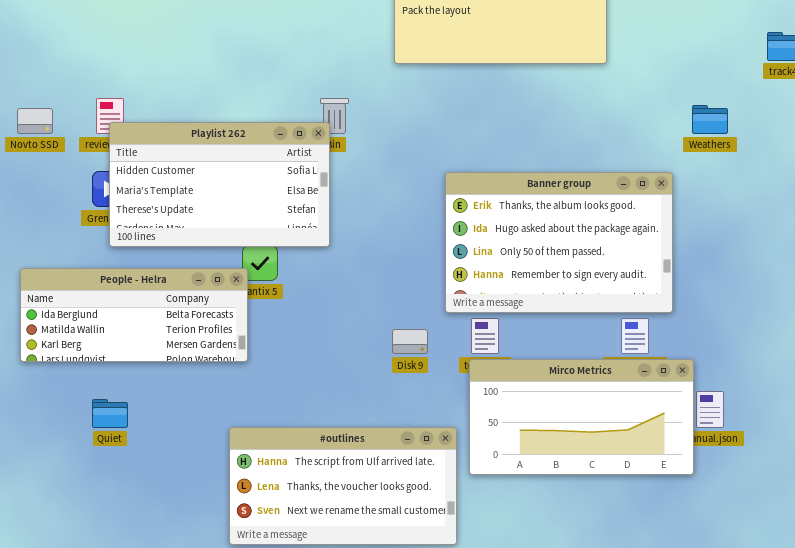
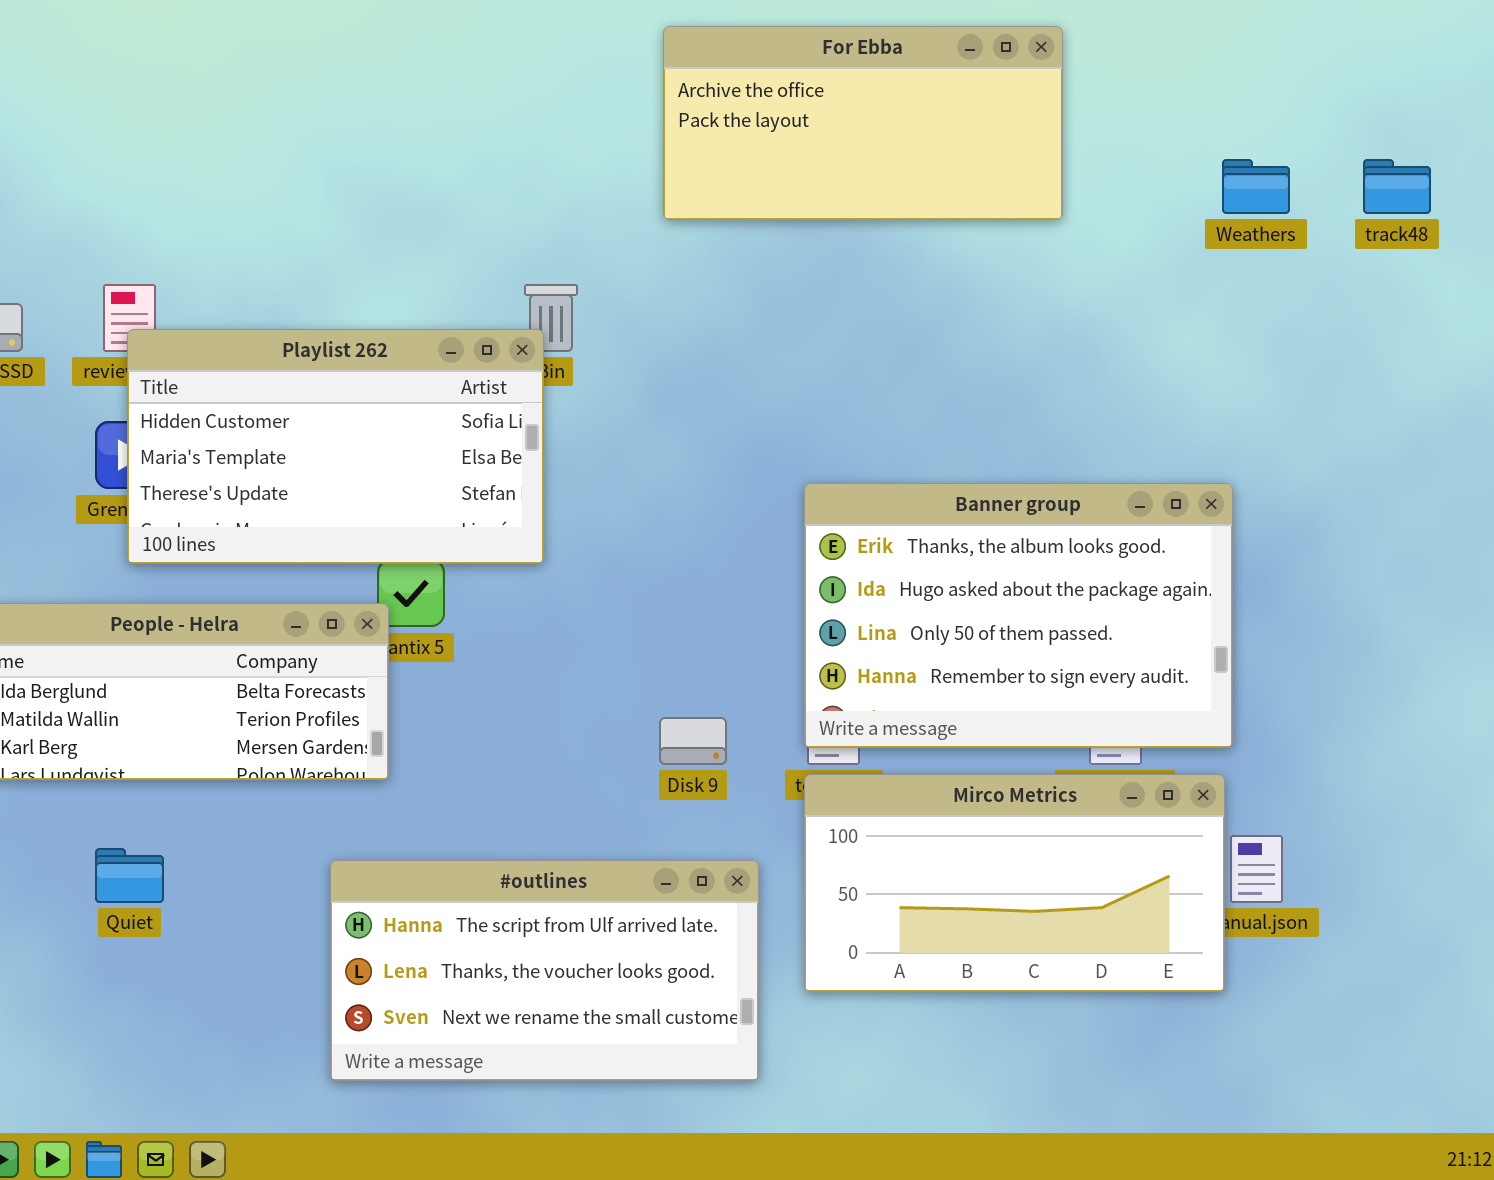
Weathers: [692,105,728,134] -> [1222,159,1290,214], moved
Banner group: [445,172,673,313] -> [804,483,1233,748], moved
#outlines: [229,427,457,545] -> [330,860,759,1081], moved

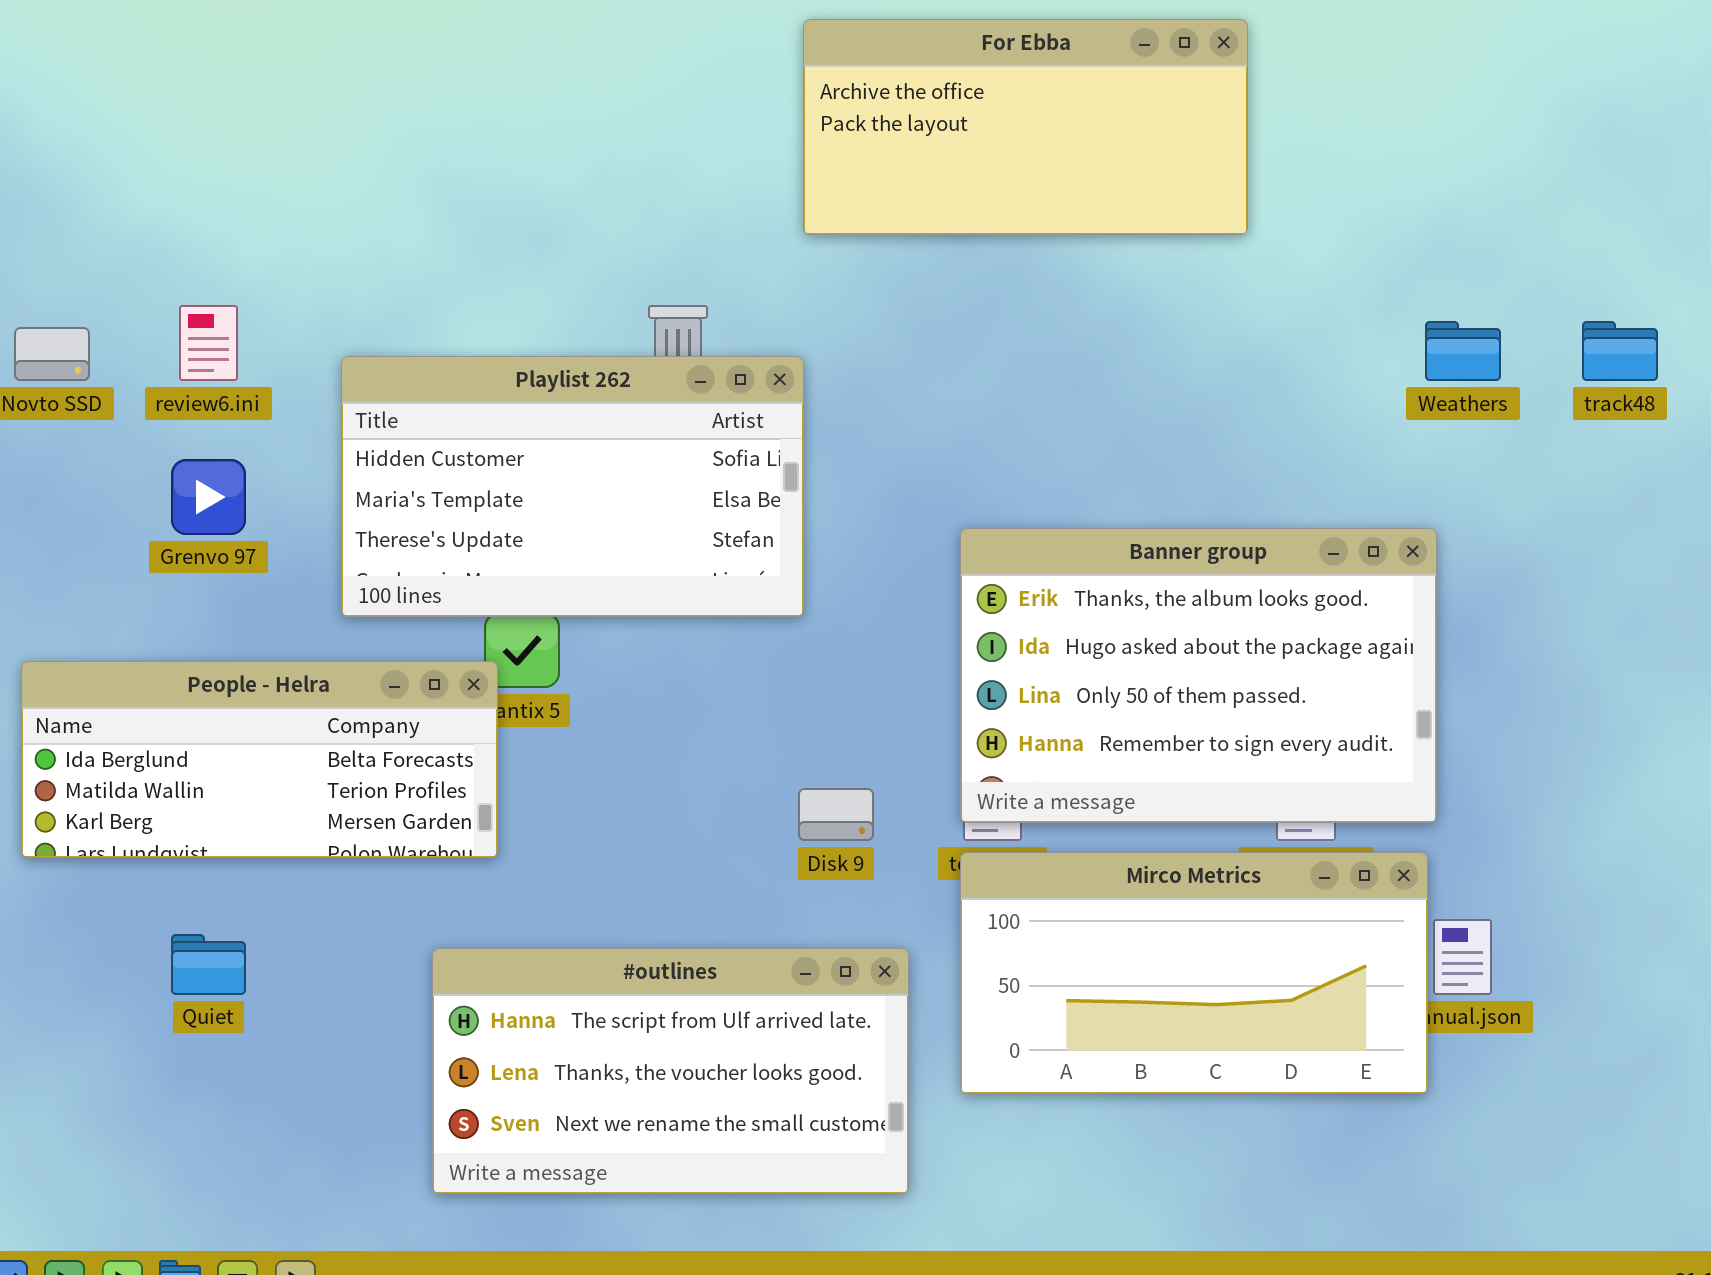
Weathers: [1222,159,1290,214] -> [1425,321,1501,381], moved
track48: [1363,159,1431,214] -> [1582,321,1658,381], moved
Playlist 262: [127,329,544,564] -> [341,356,804,617], moved

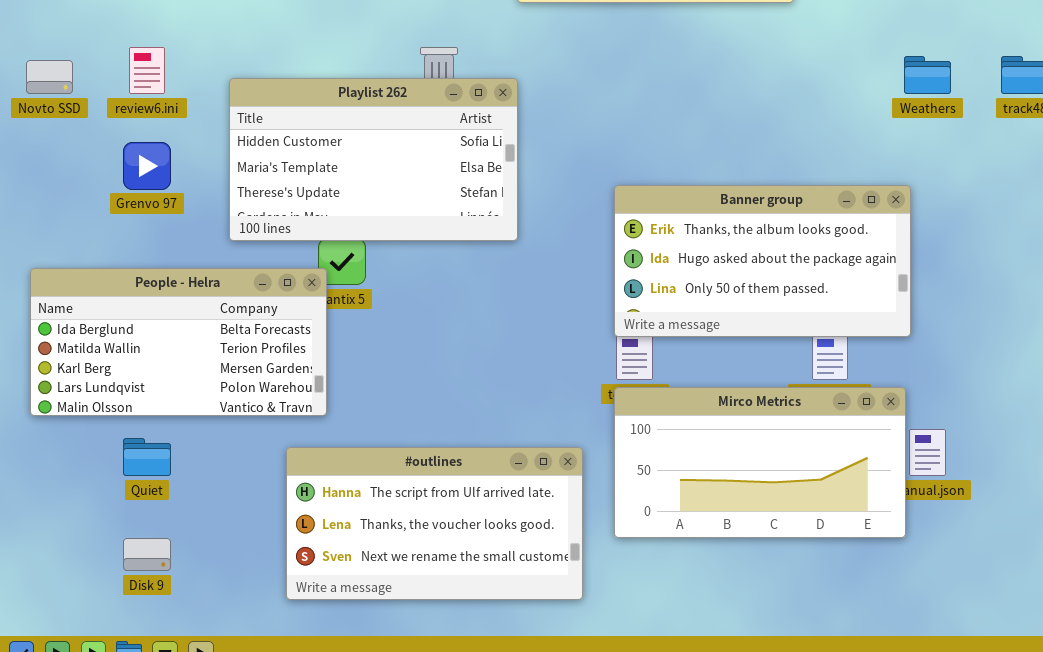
Banner group: [960,528,1437,823] -> [614,185,911,337], resized
People - Helra: [21,661,498,858] -> [30,268,327,416], resized
Disk 9: [798,788,874,841] -> [123,538,171,571], moved

